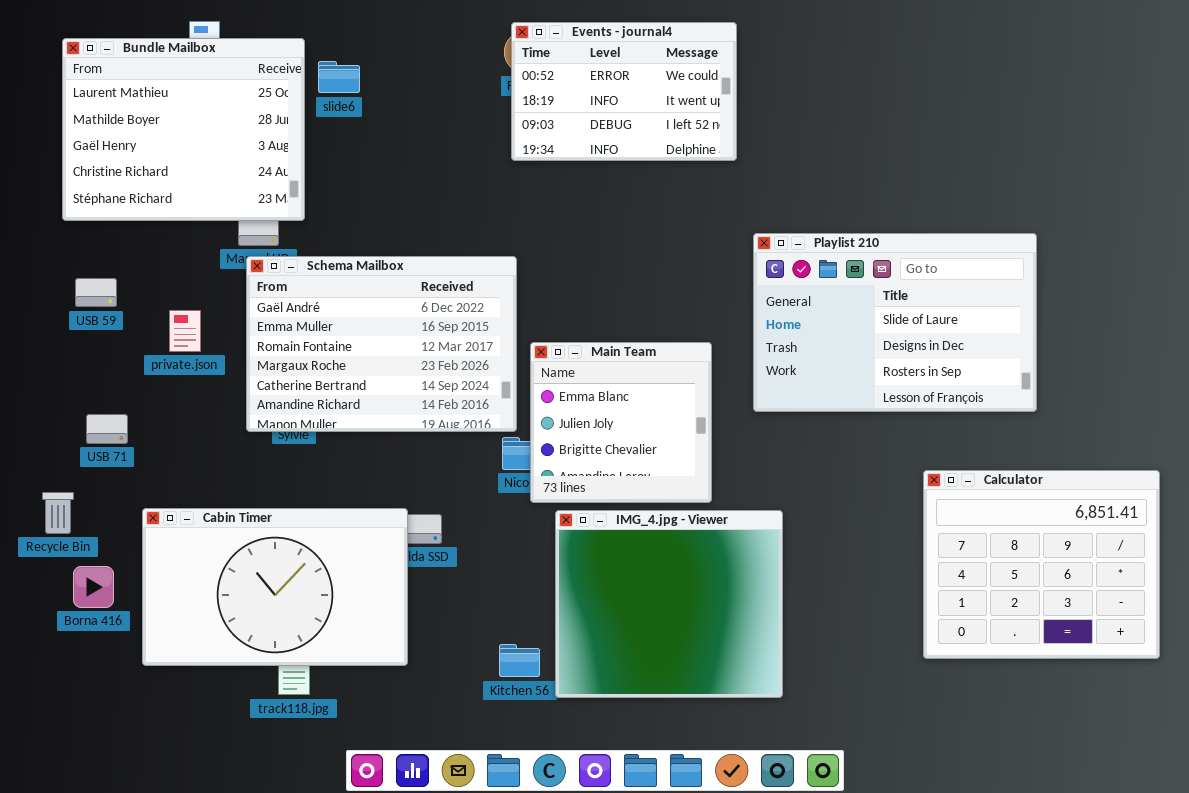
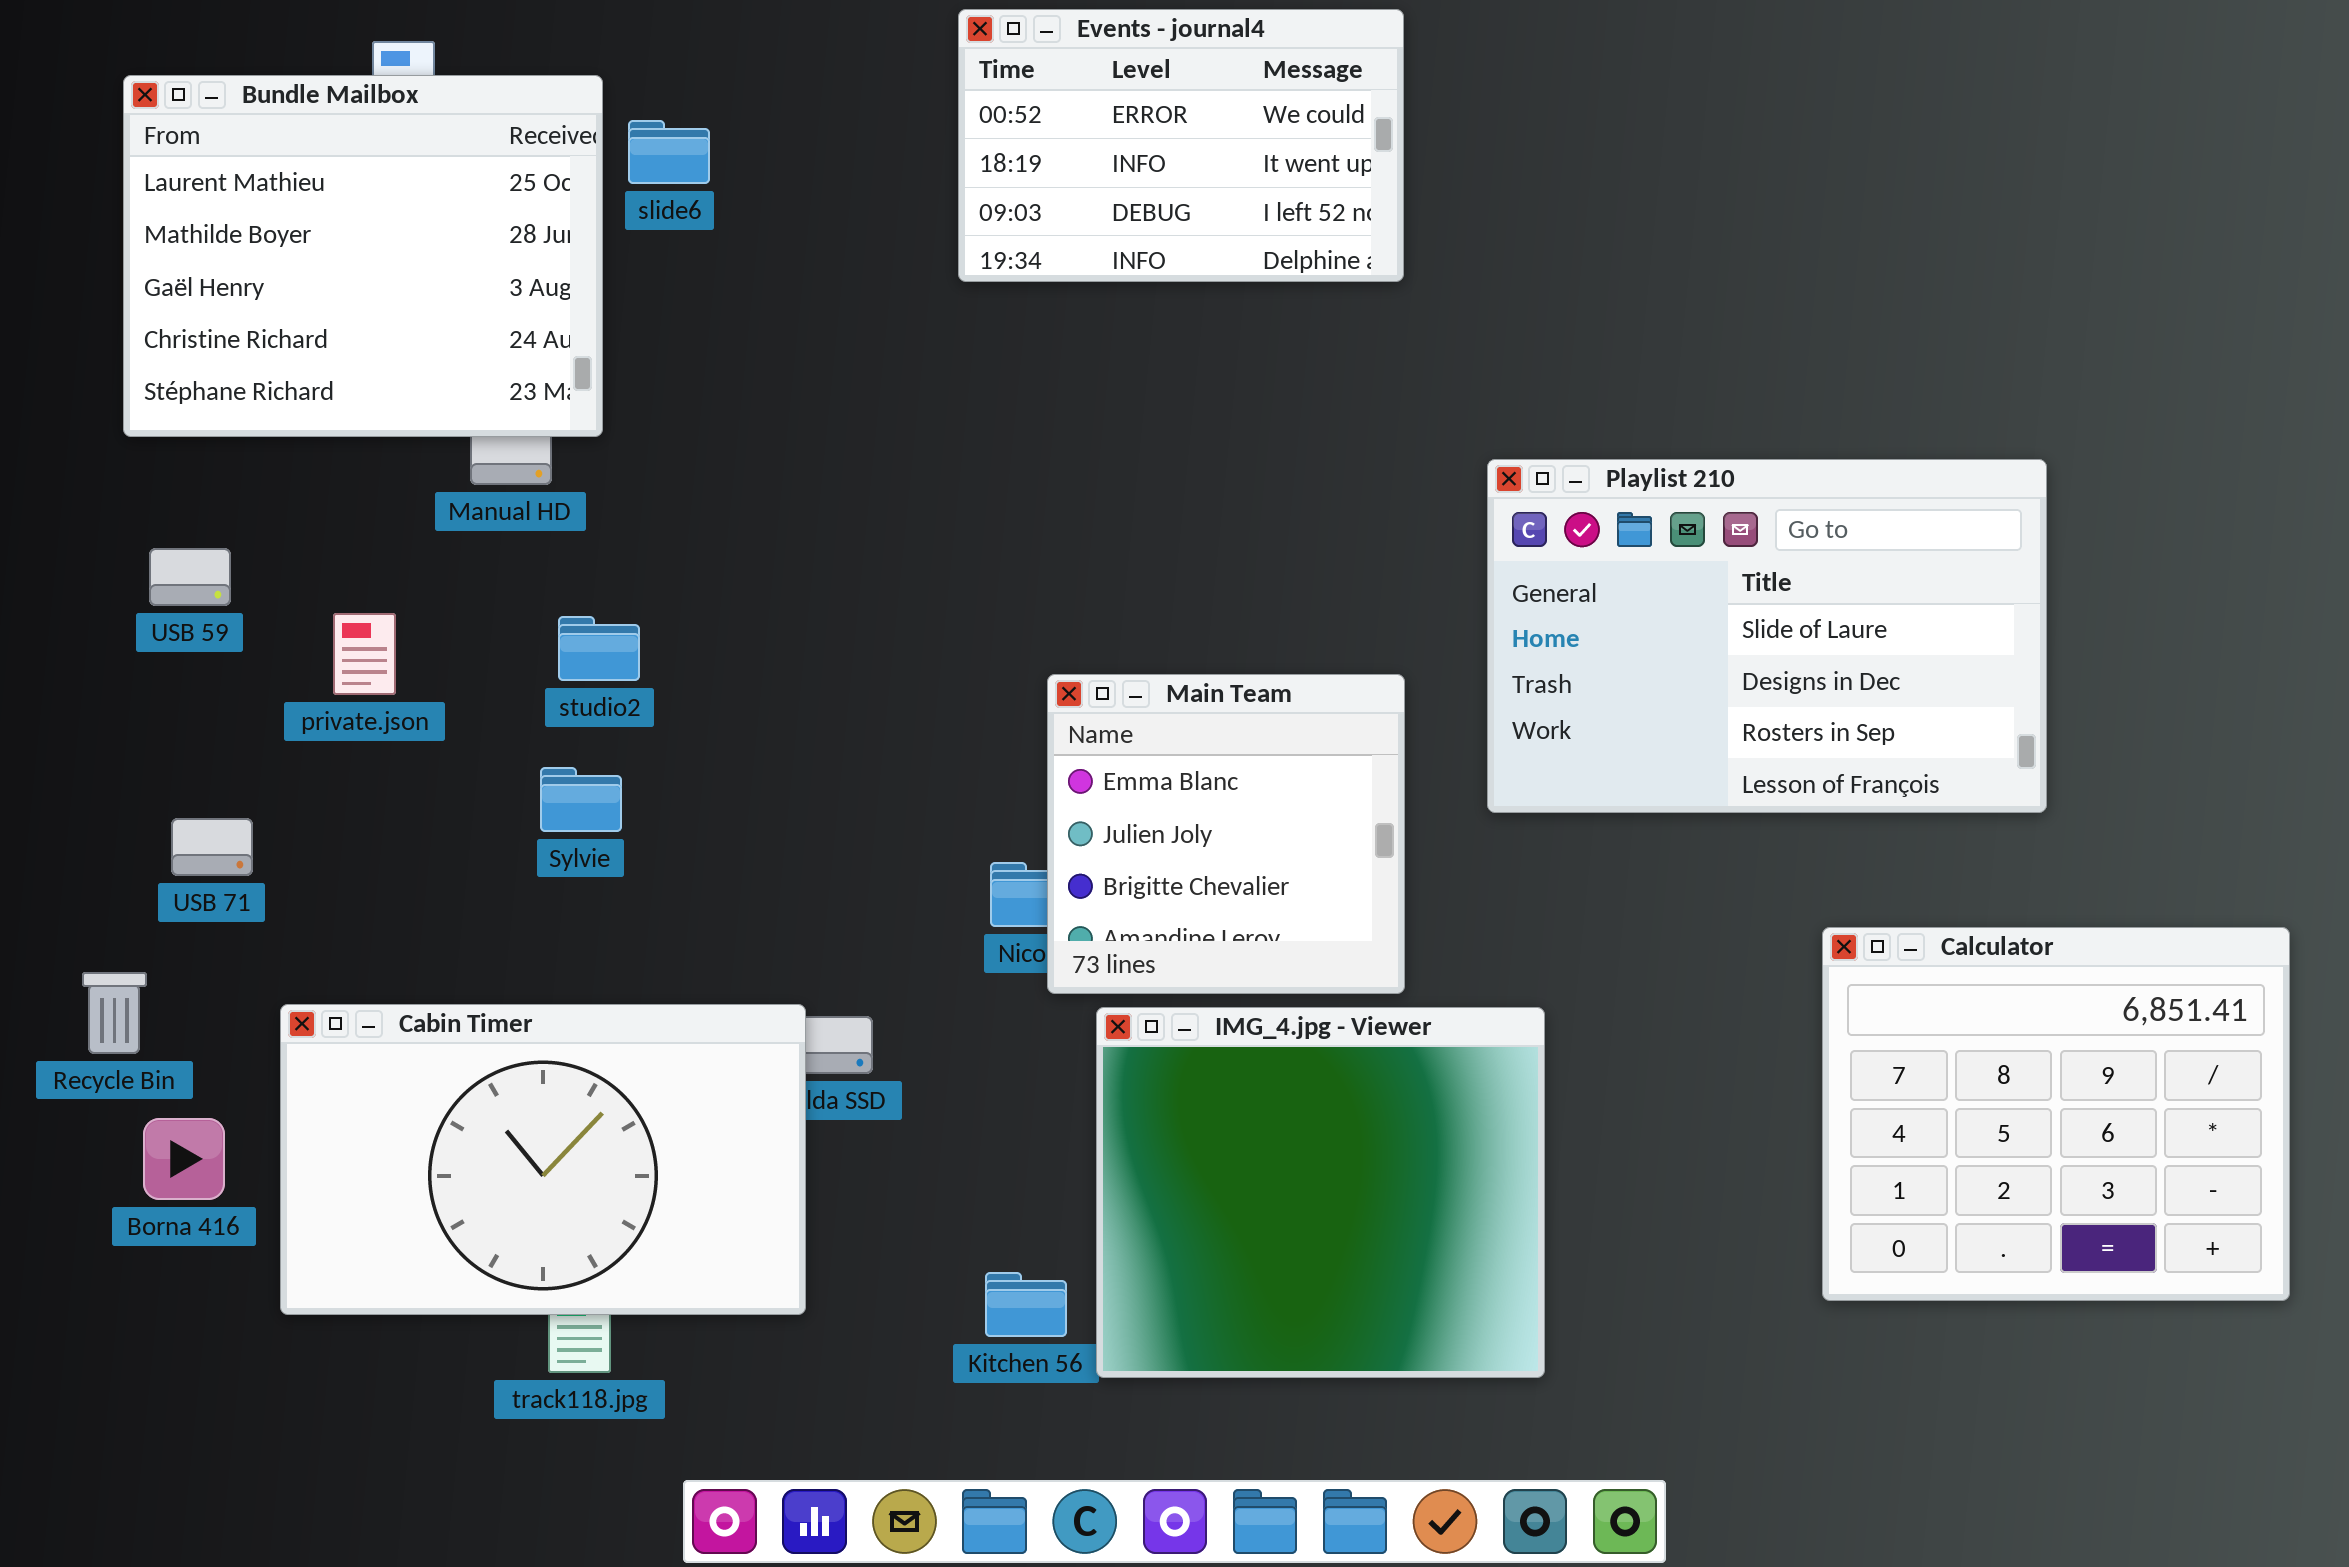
Events - journal4: [511,22,737,161] -> [958,9,1404,282], moved
Schema Mailbox: [246,256,517,432] -> none, closed

